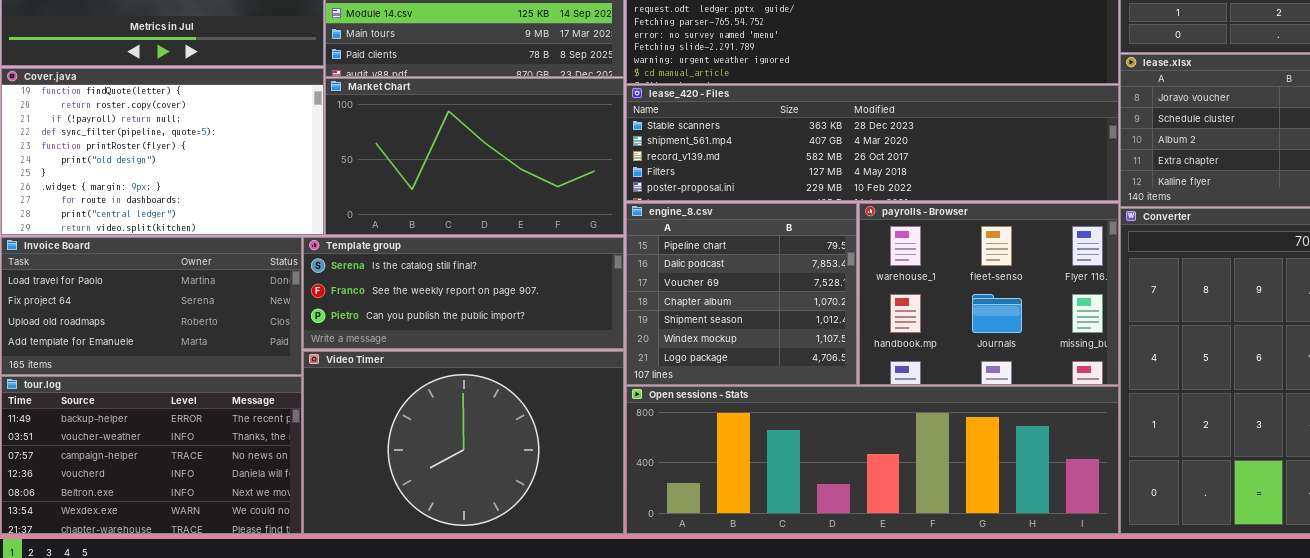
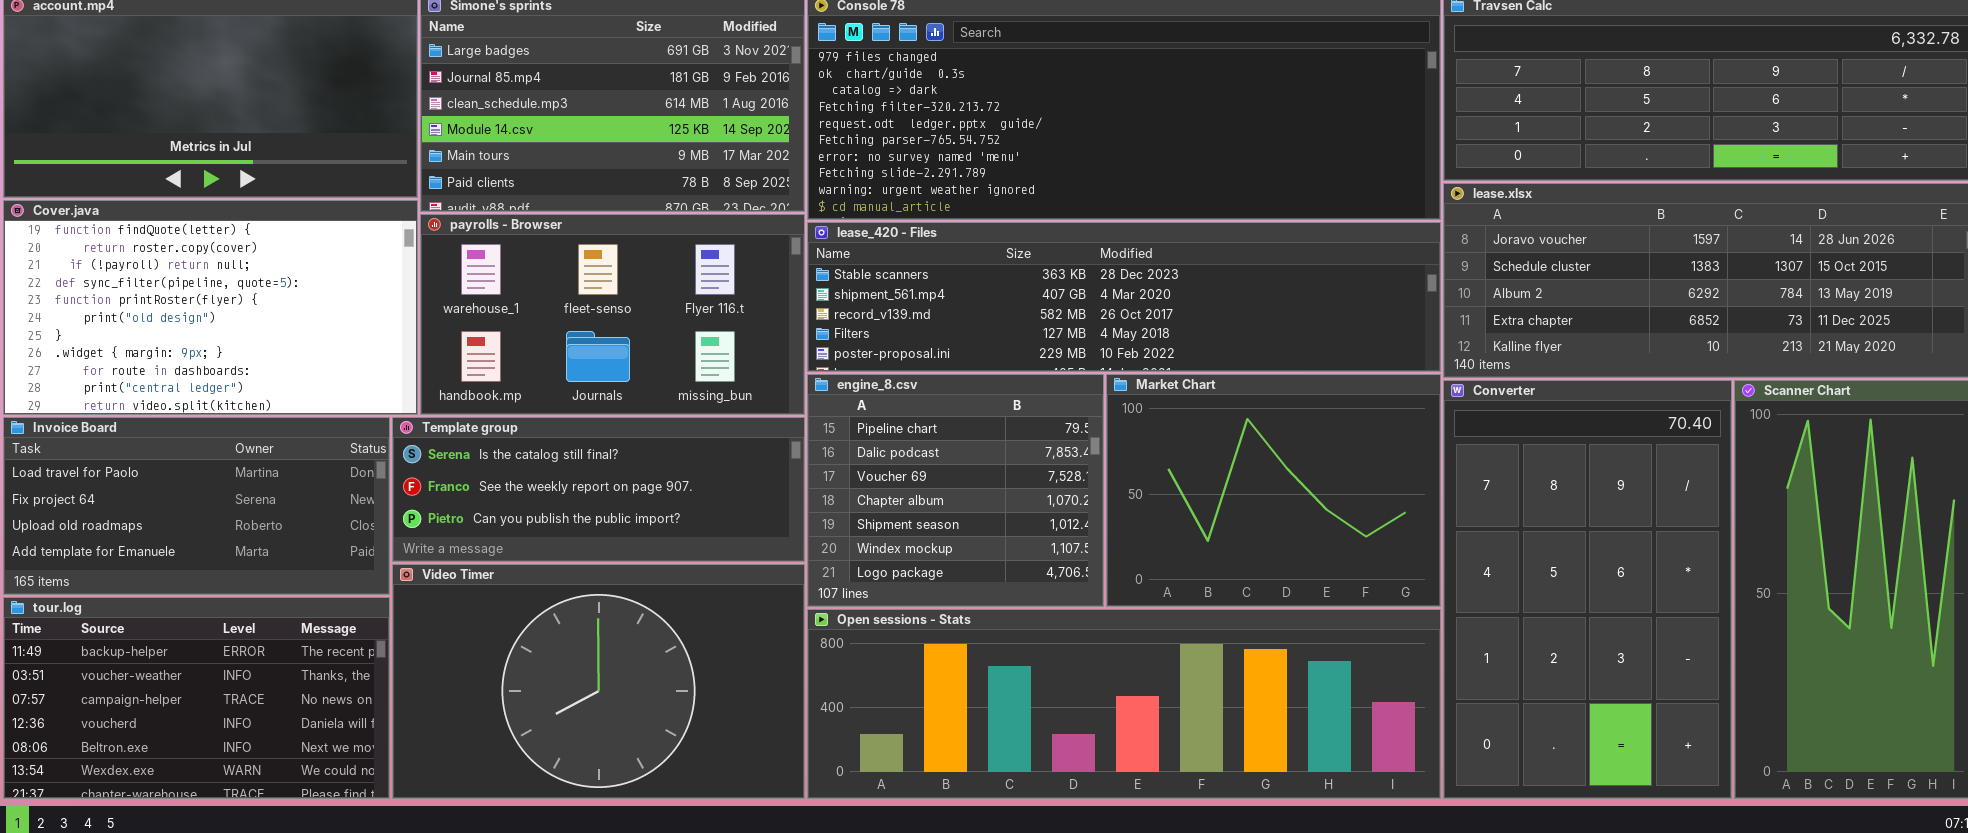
Market Chart: [325,78,624,235] -> [1106,374,1441,607], moved, resized
payrolls - Browser: [859,203,1119,385] -> [420,214,805,415], moved, resized

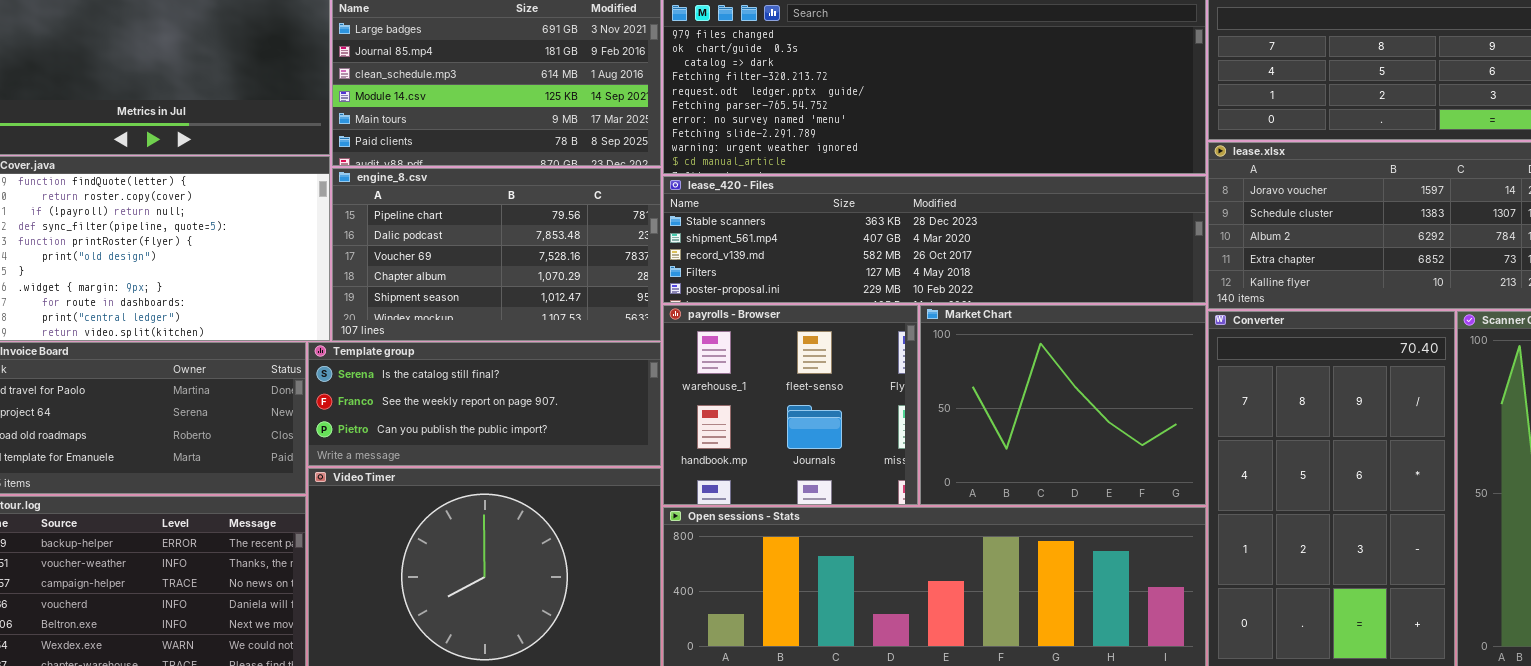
payrolls - Browser: [420,214,805,415] -> [663,305,918,505], moved, resized
engine_8.csv: [807,374,1104,607] -> [332,168,661,341], moved, resized

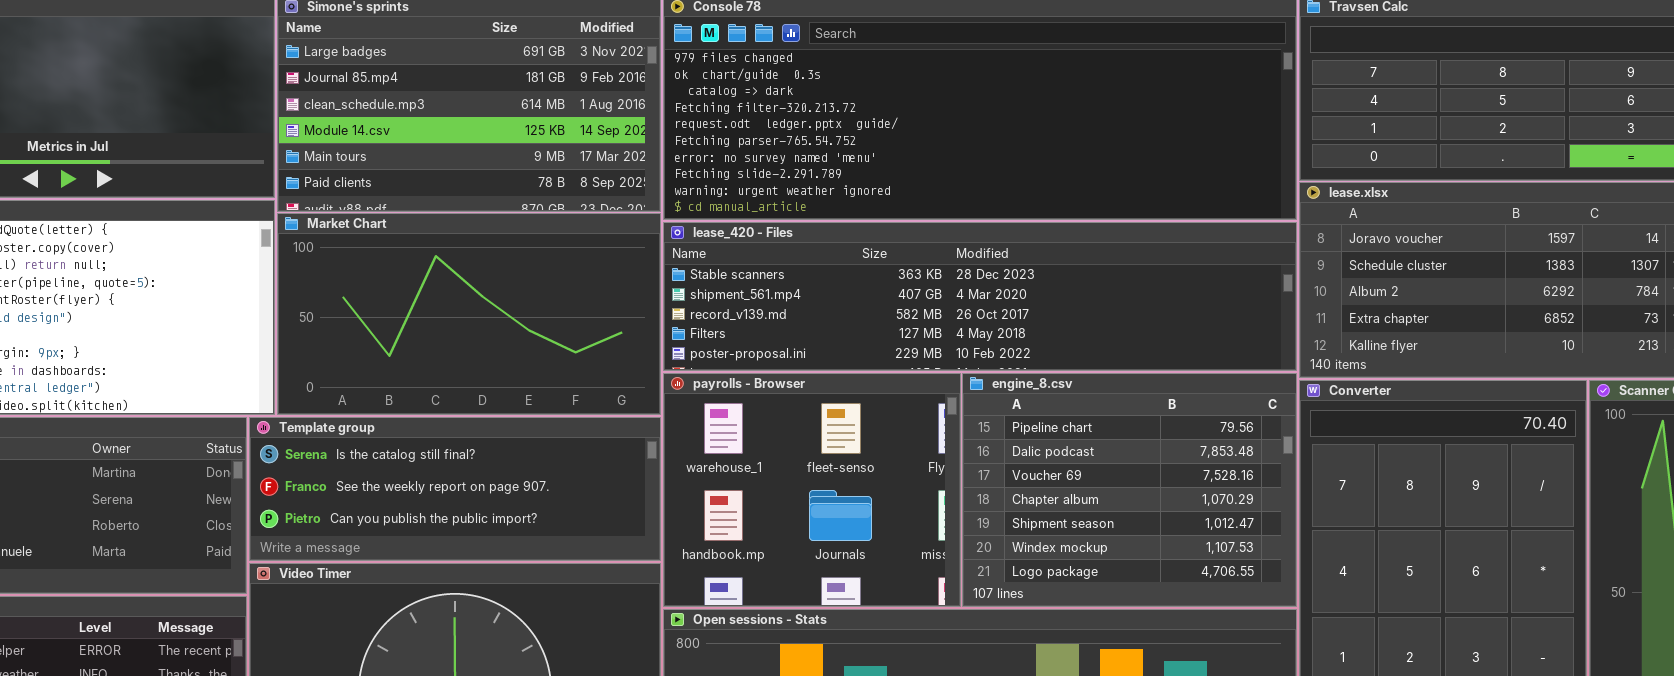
engine_8.csv: [332,168,661,341] -> [962,373,1297,607], moved, resized
Market Chart: [920,305,1206,505] -> [277,213,661,415], moved, resized

